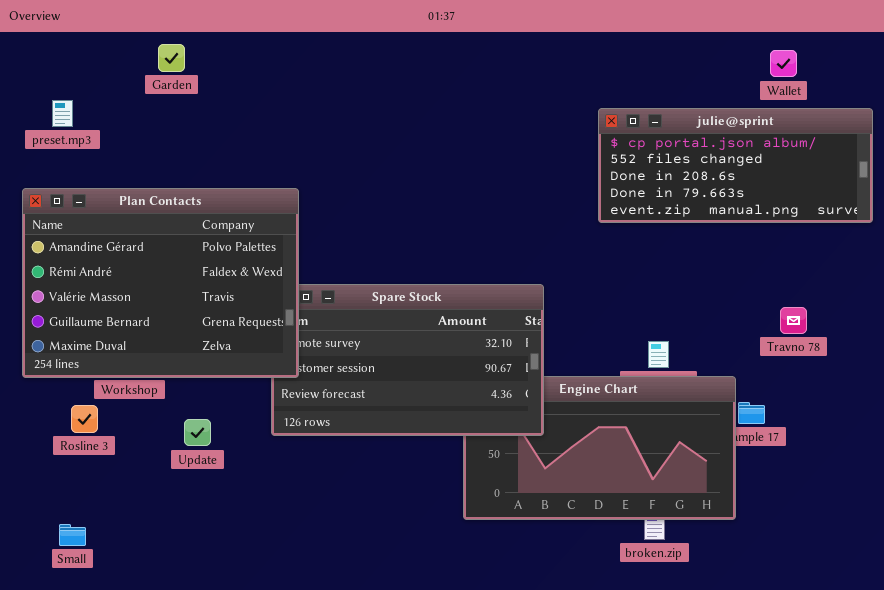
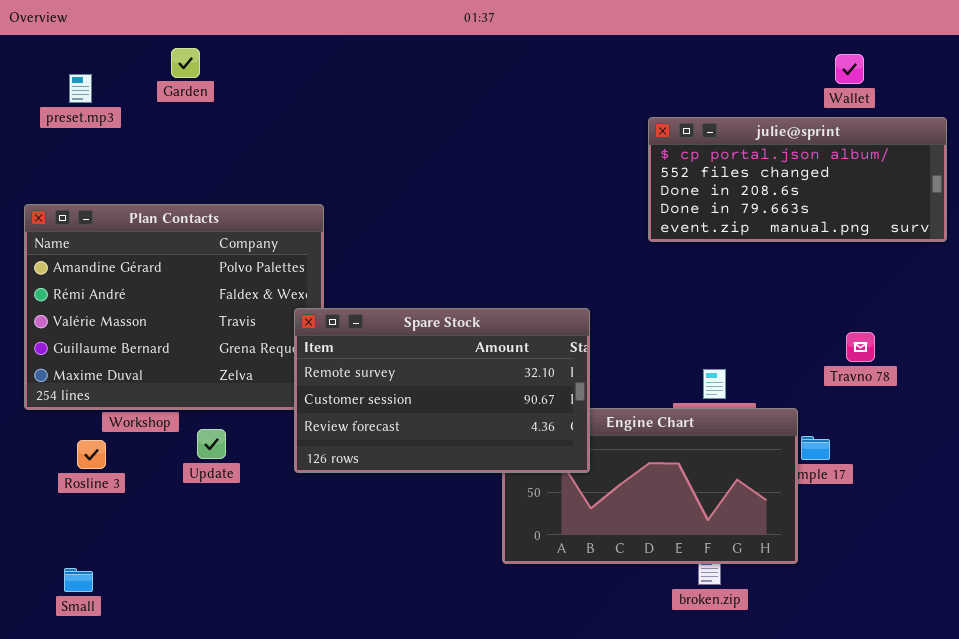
preset.mp3: [52,100,73,127] -> [69,74,92,103], moved
Spare Stock: [271,284,544,436] -> [294,308,590,473], raised
Update: [184,419,211,446] -> [197,429,226,459], moved

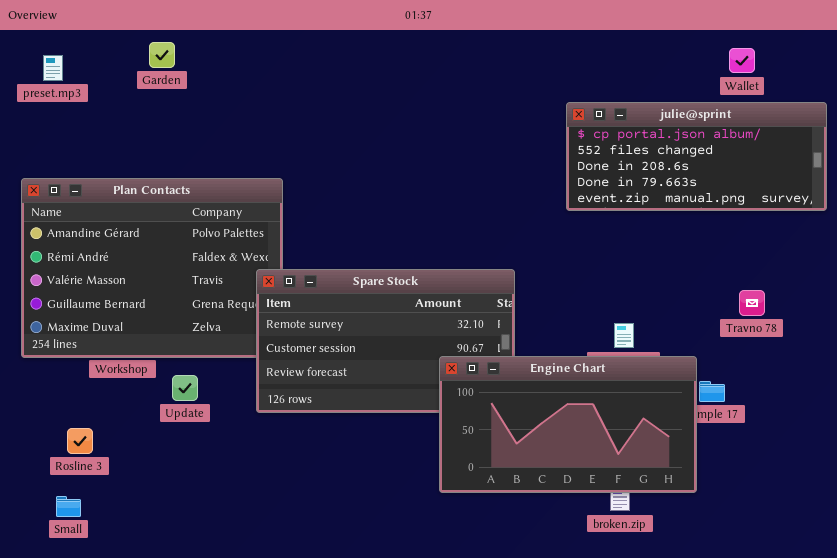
preset.mp3: [69,74,92,103] -> [43,55,63,81], moved
Engine Chart: [502,408,798,564] -> [439,356,697,493], raised
Rosline 3: [77,440,106,469] -> [67,428,93,454], moved

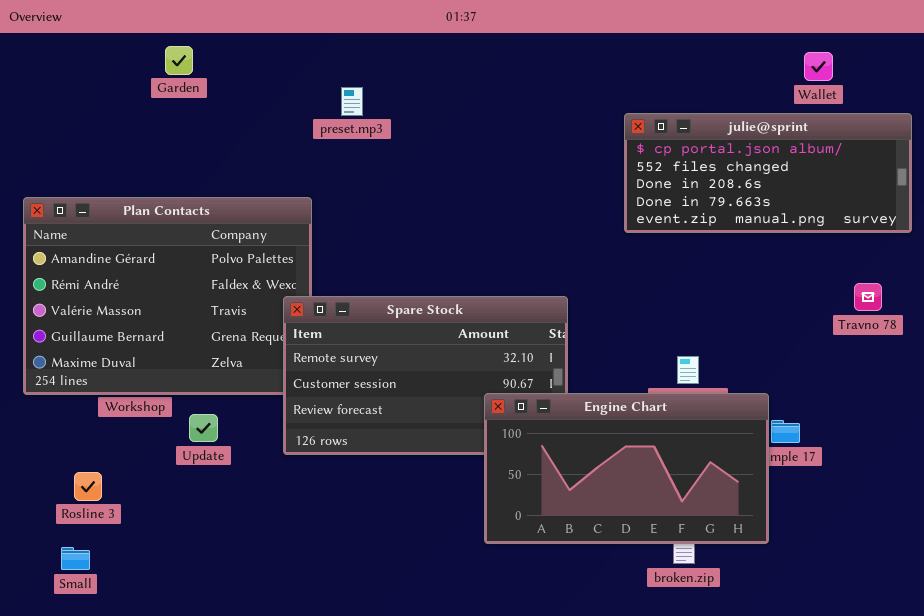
preset.mp3: [43,55,63,81] -> [341,87,363,116], moved
Travno 78: [739,290,765,316] -> [854,283,882,311], moved

